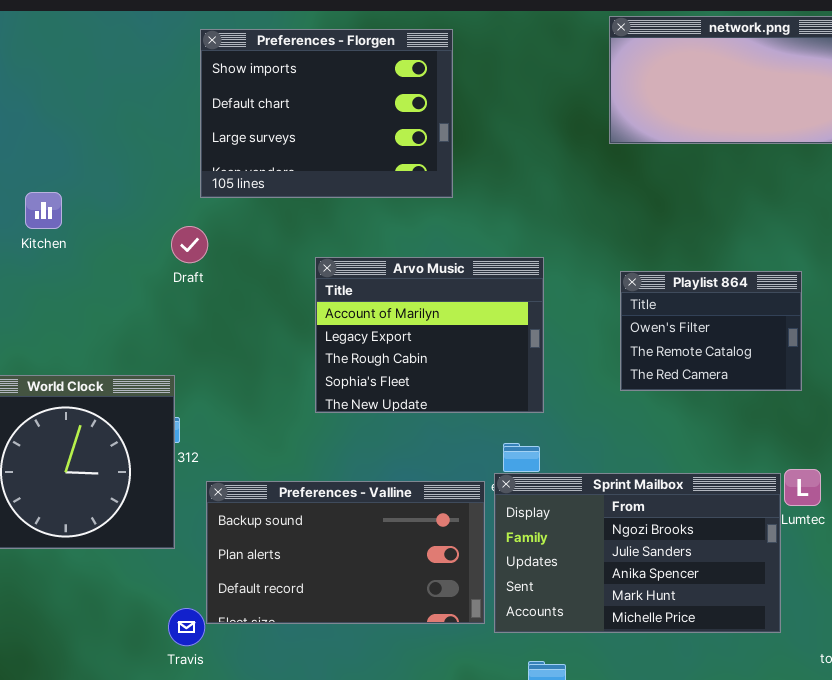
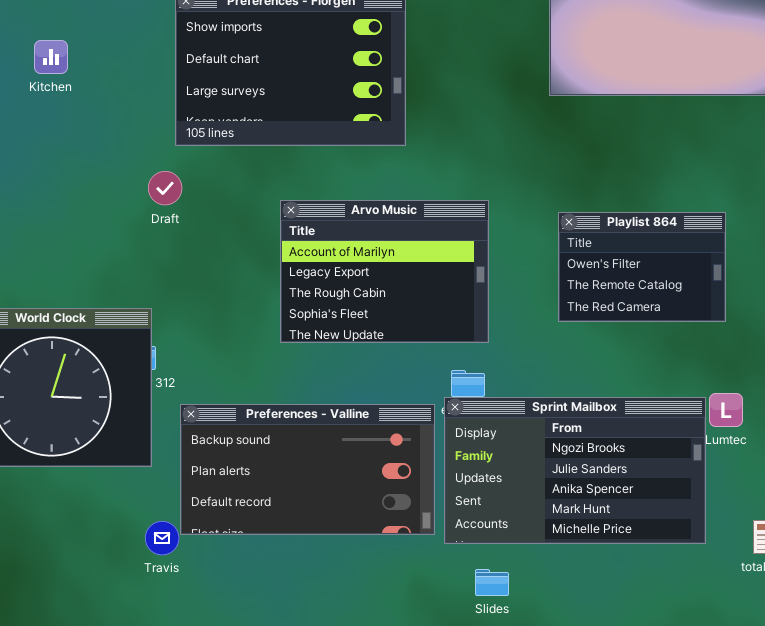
Kitchen: [25,192,62,229] -> [34,40,68,74], moved

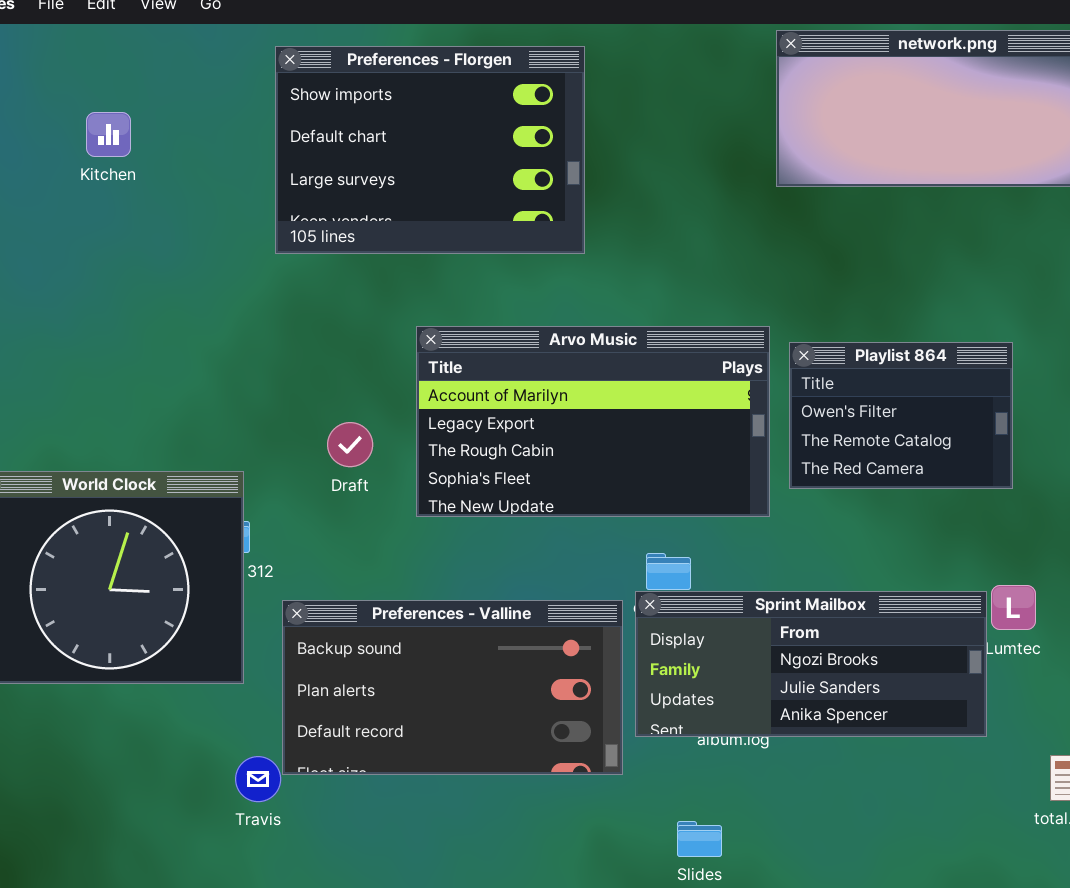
Draft: [148,171,182,205] -> [327,422,373,467], moved
Arvo Music: [280,200,489,343] -> [416,326,770,517], resized
Sprint Mailbox: [444,397,706,544] -> [635,591,987,737], resized

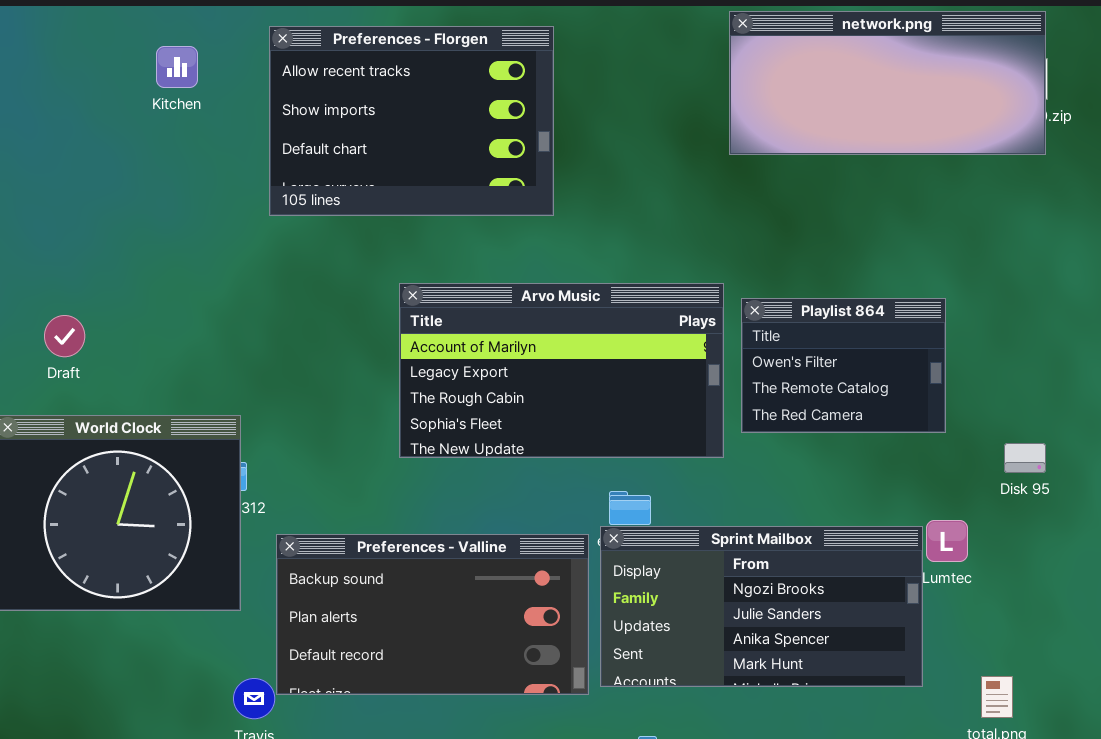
Preferences - Florgen: [275,46,585,254] -> [269,26,554,216], scrolled up 1 row
Kitchen: [86,112,131,157] -> [156,46,198,88], moved
Draft: [327,422,373,467] -> [44,315,85,357], moved
Sprint Mailbox: [635,591,987,737] -> [600,526,923,687], resized

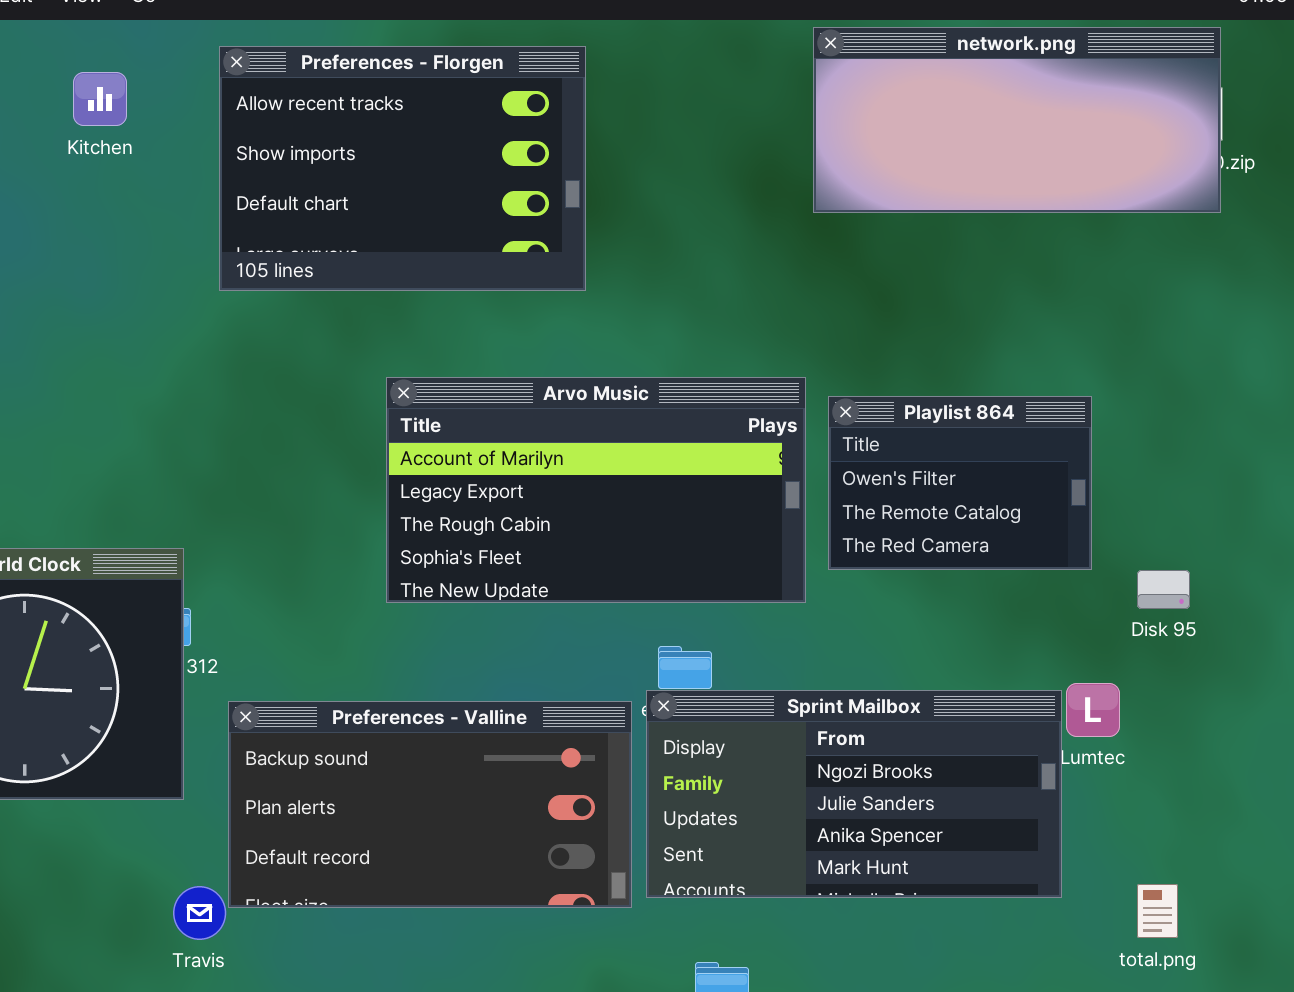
Disk 95: [1004,443,1046,473] -> [1137,570,1190,609], moved

